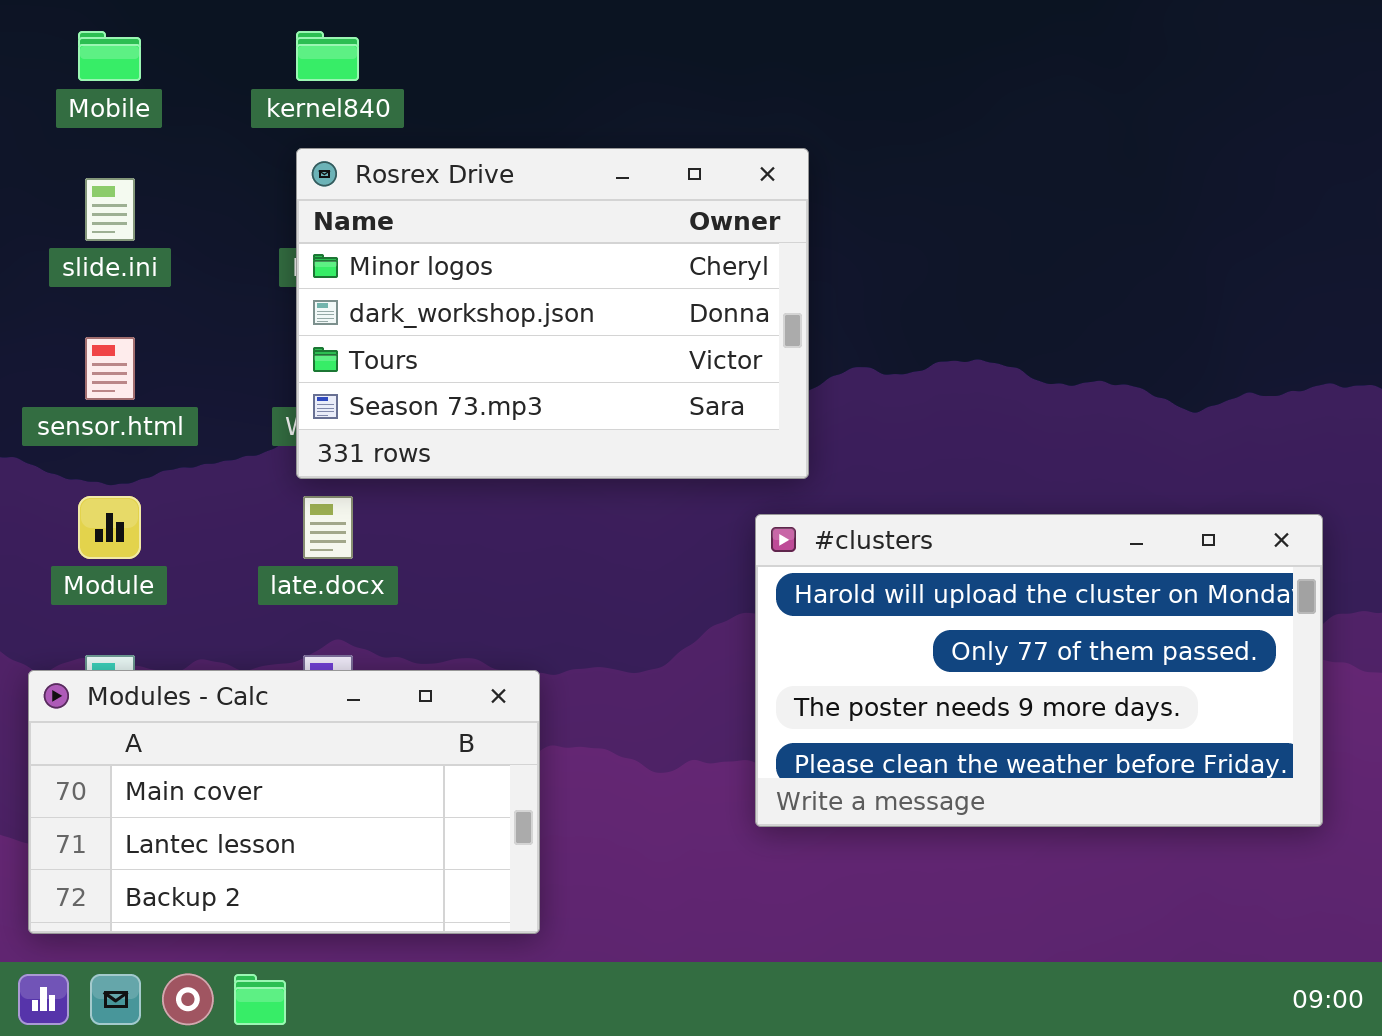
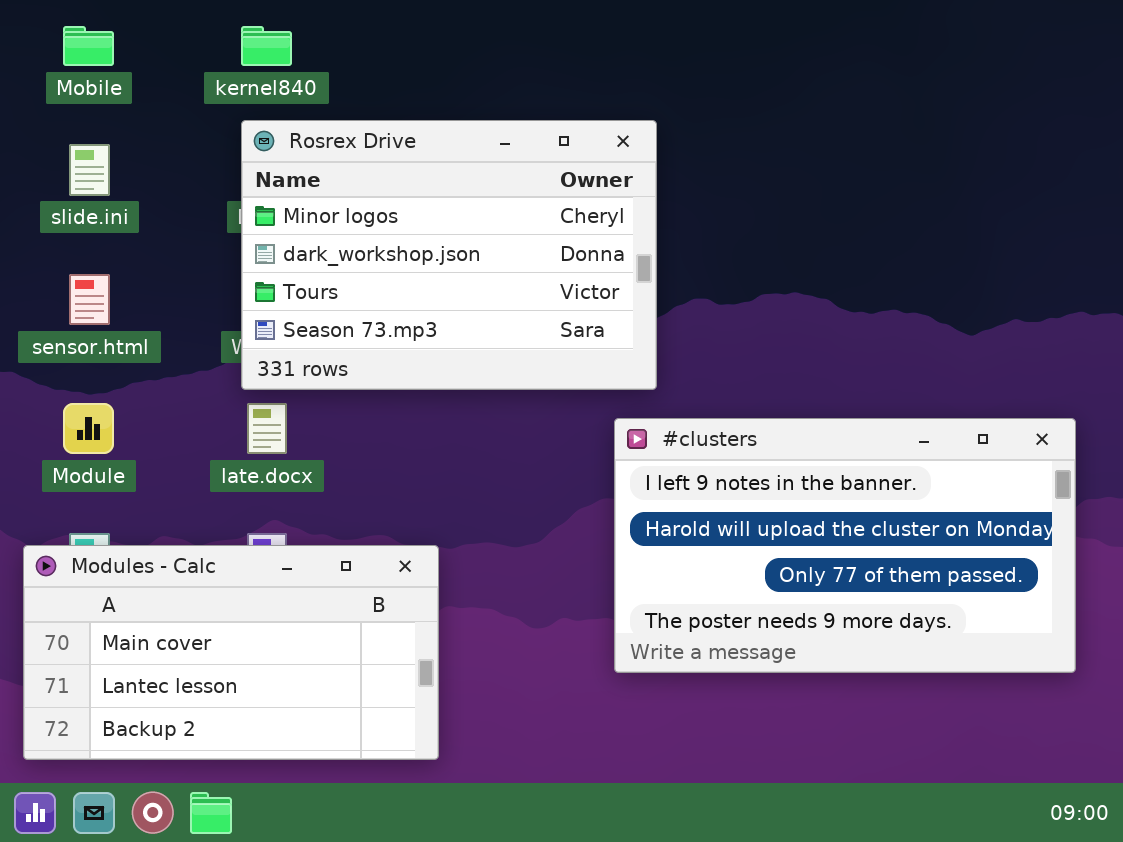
#clusters: [755,514,1323,827] -> [614,418,1076,673], scrolled up 1 row

